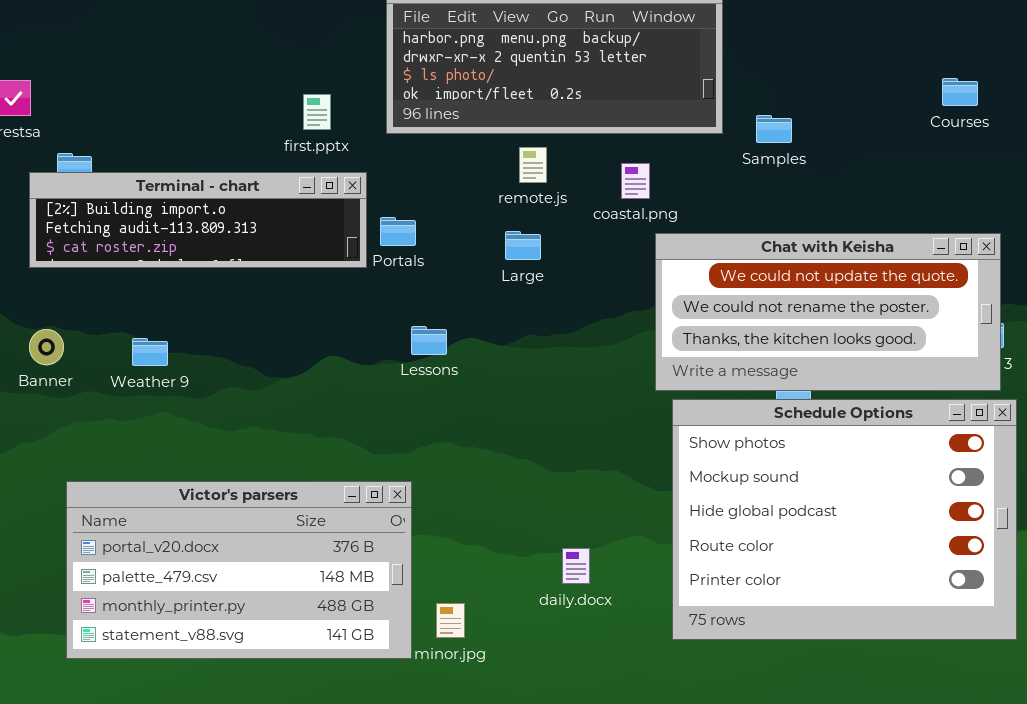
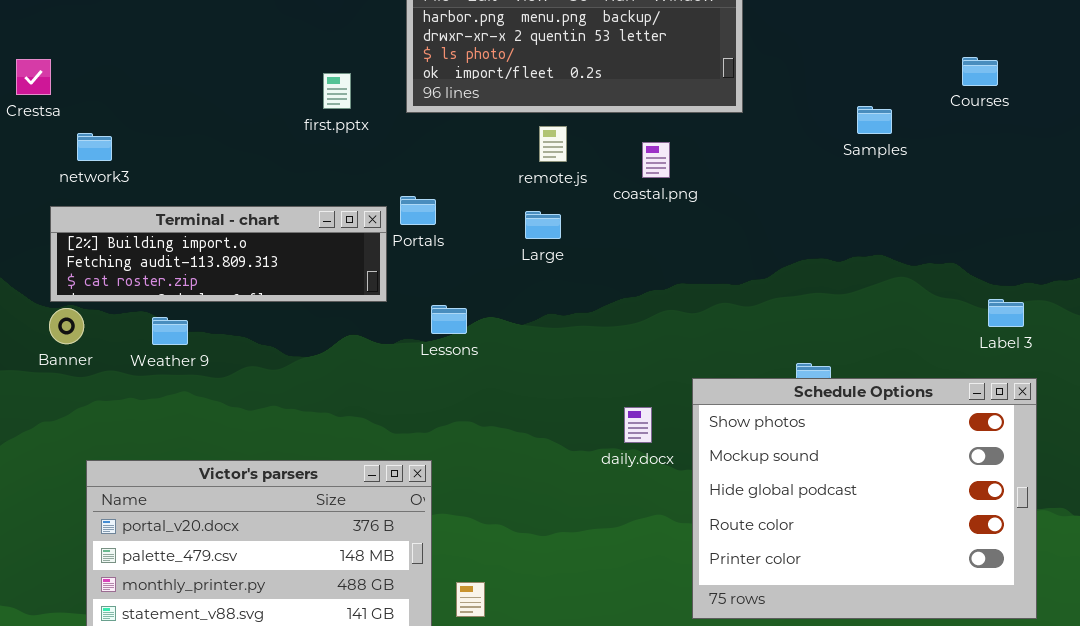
Samples: [756,115,792,143] -> [857,106,892,134], moved
Terminal - chart: [29,172,367,268] -> [50,206,387,302], moved
Chat with Keisha: [655,233,1001,391] -> none, closed
daily.docx: [562,548,590,584] -> [624,407,652,443], moved

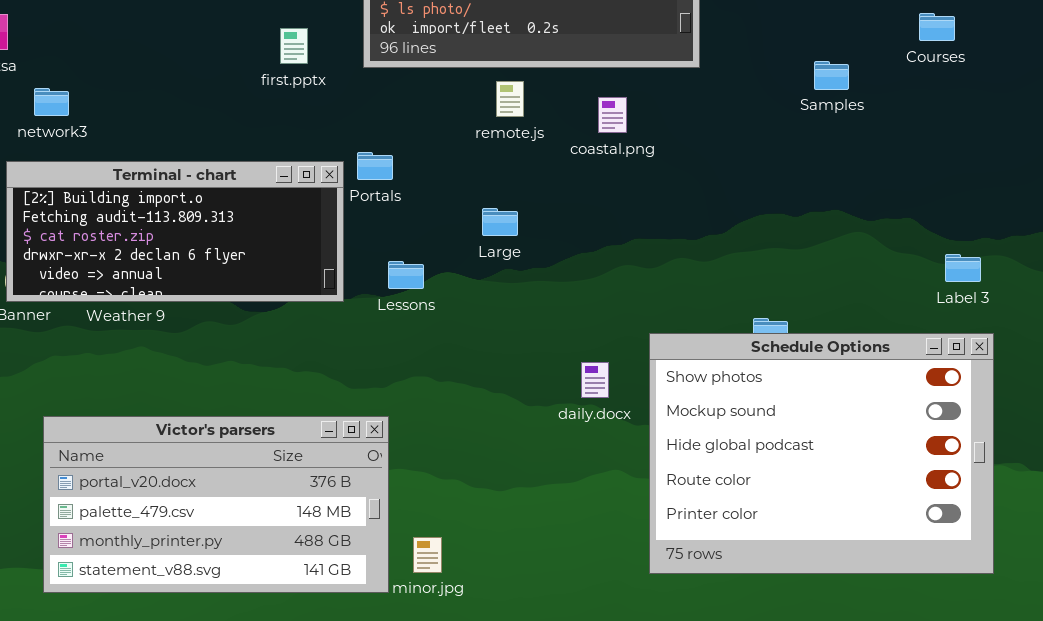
Terminal - chart: [50,206,387,302] -> [6,161,344,302], resized
Large: [525,211,561,239] -> [482,208,518,236], moved

